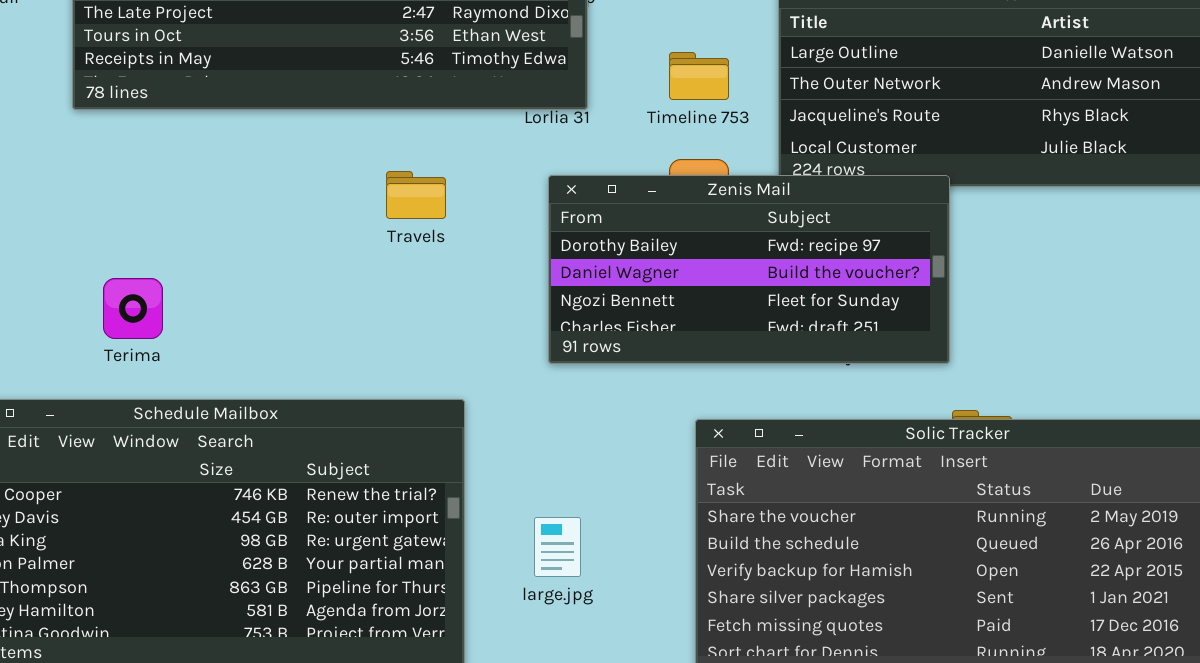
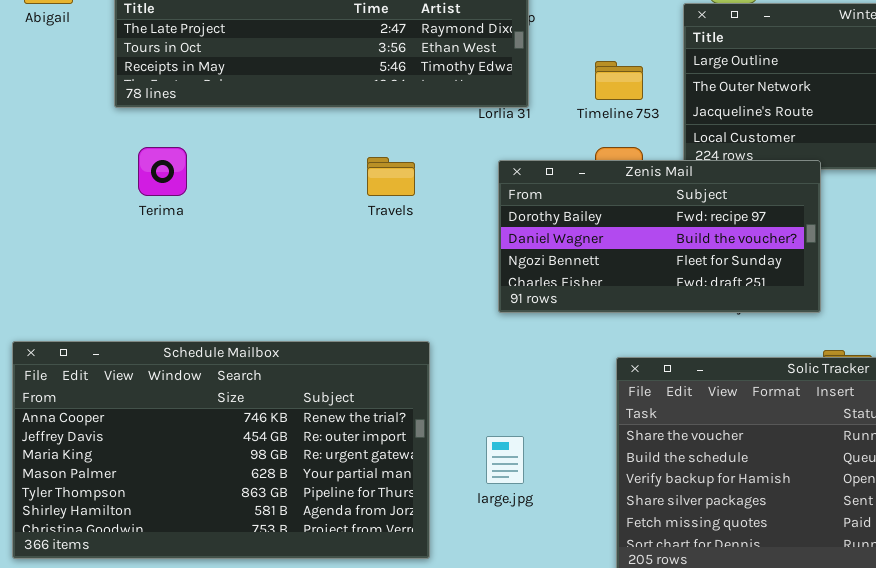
Terima: [103,278,163,339] -> [138,147,187,196], moved

